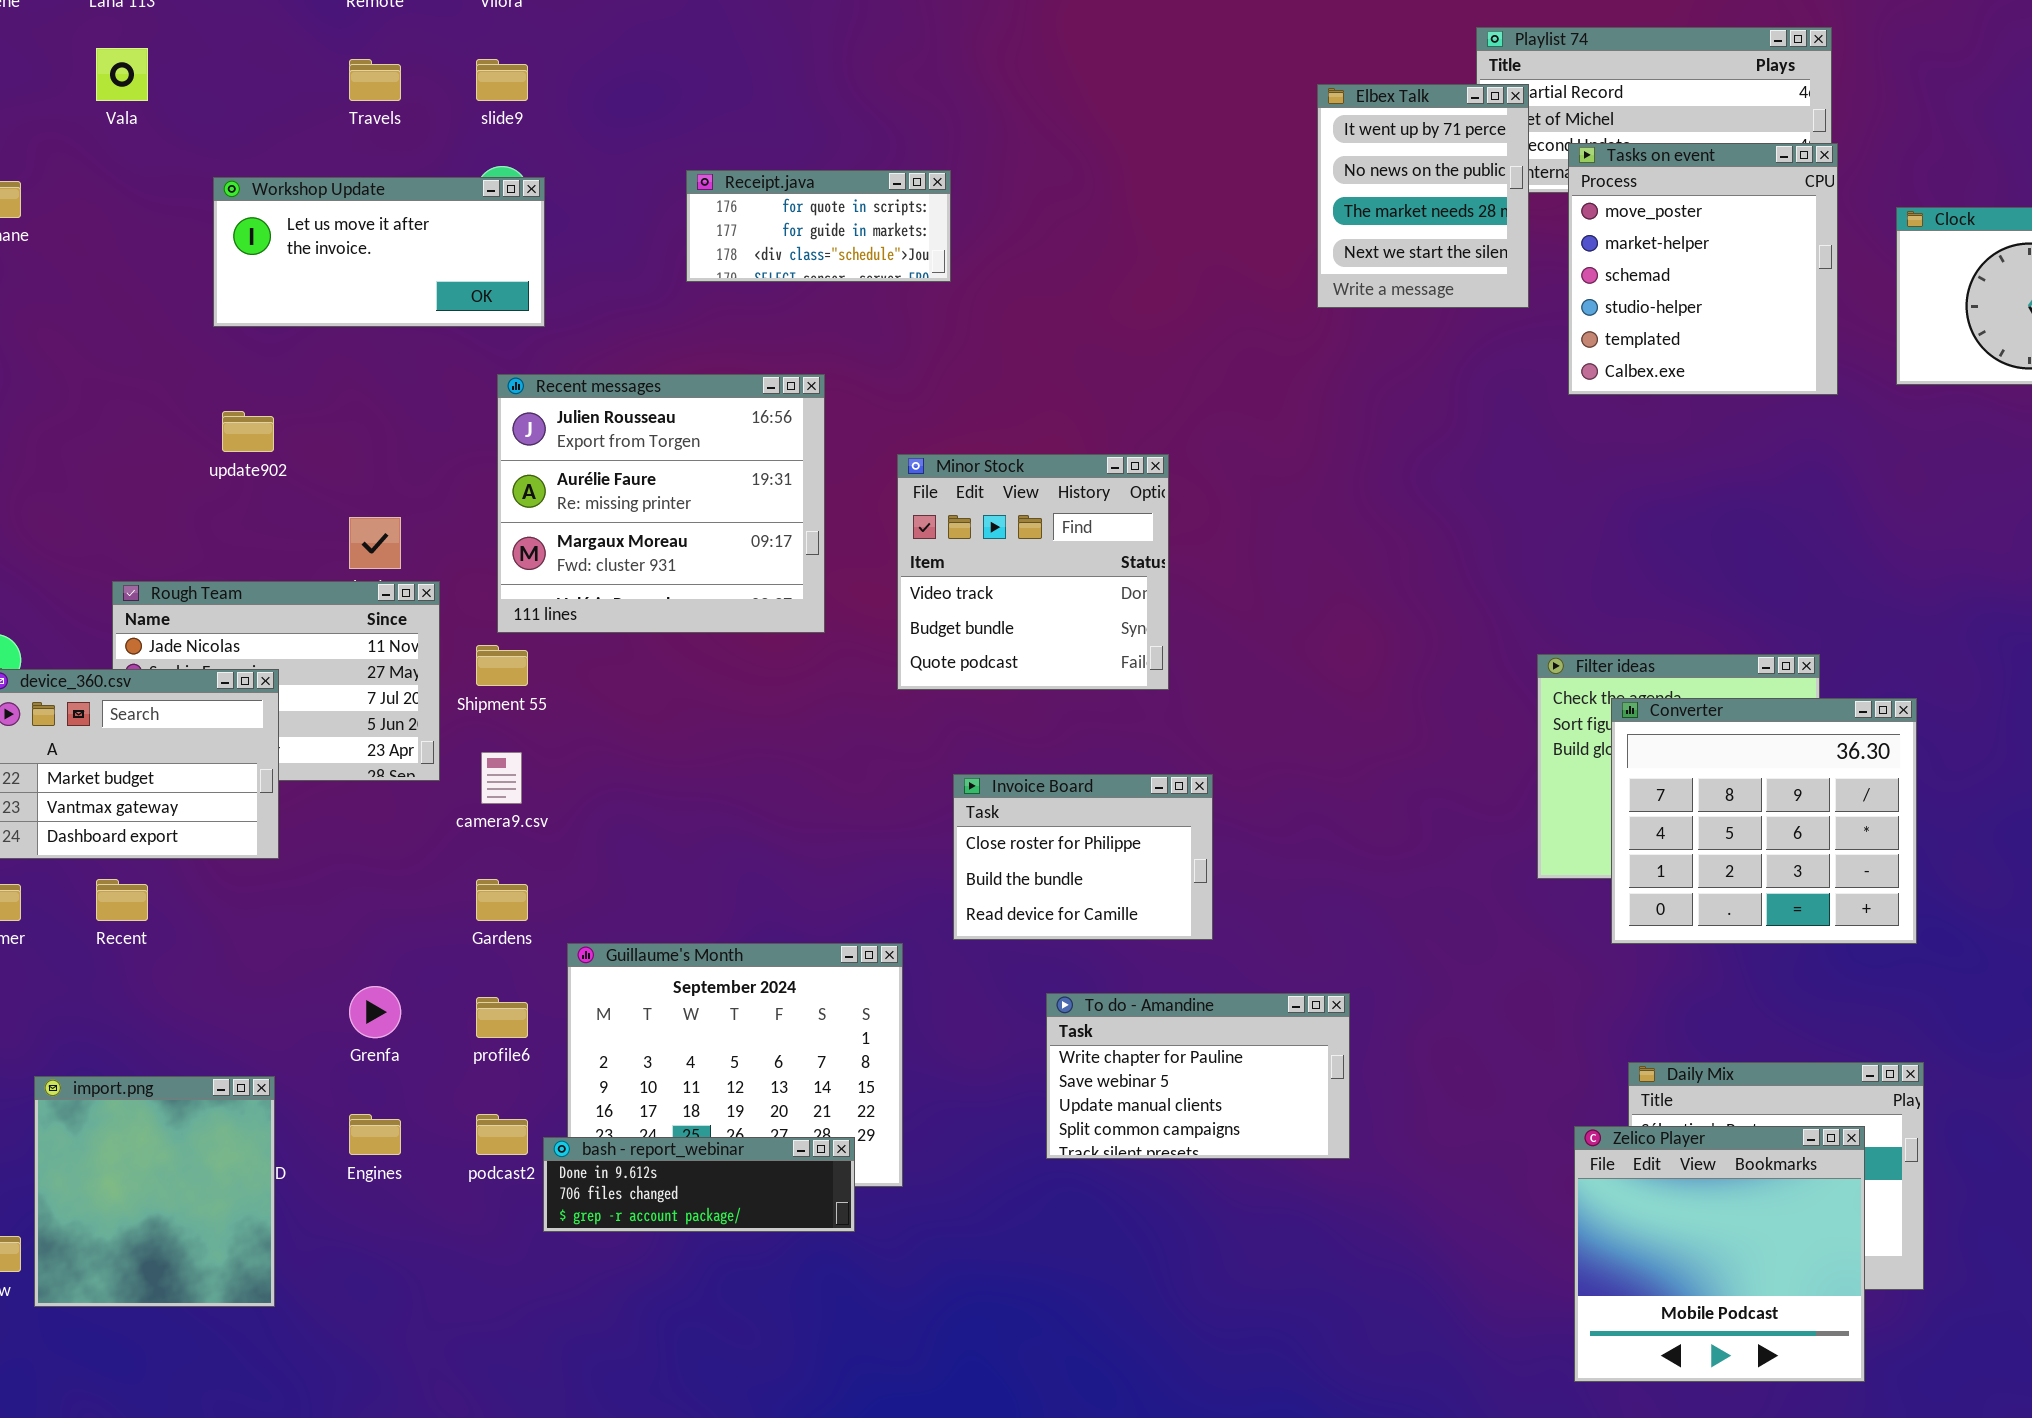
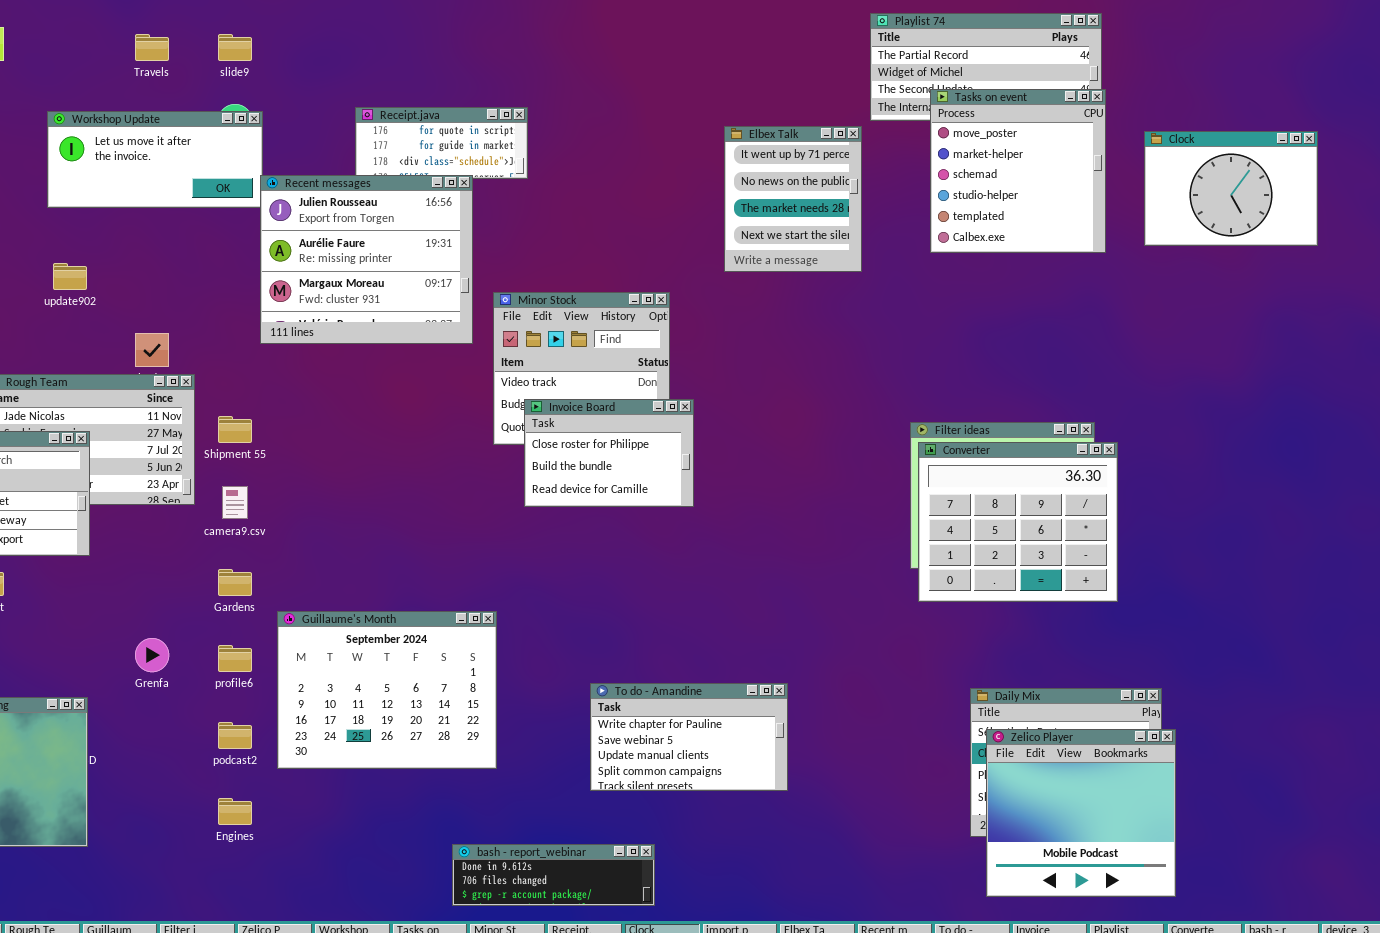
Elbex Talk: [1317,84,1529,308] -> [724,126,862,272], moved
Recent messages: [497,374,825,633] -> [260,175,473,344], moved
Converter: [1611,698,1917,944] -> [918,442,1118,602], moved
Invoice Board: [953,774,1213,940] -> [524,399,694,507], moved
To do - Amandine: [1046,993,1350,1159] -> [590,683,788,791], moved
Engines: [349,1114,401,1155] -> [218,798,252,825], moved
Zelico Player: [1574,1126,1865,1382] -> [986,729,1176,897], moved
bash - report_webinar: [543,1137,855,1232] -> [452,844,655,906], moved

